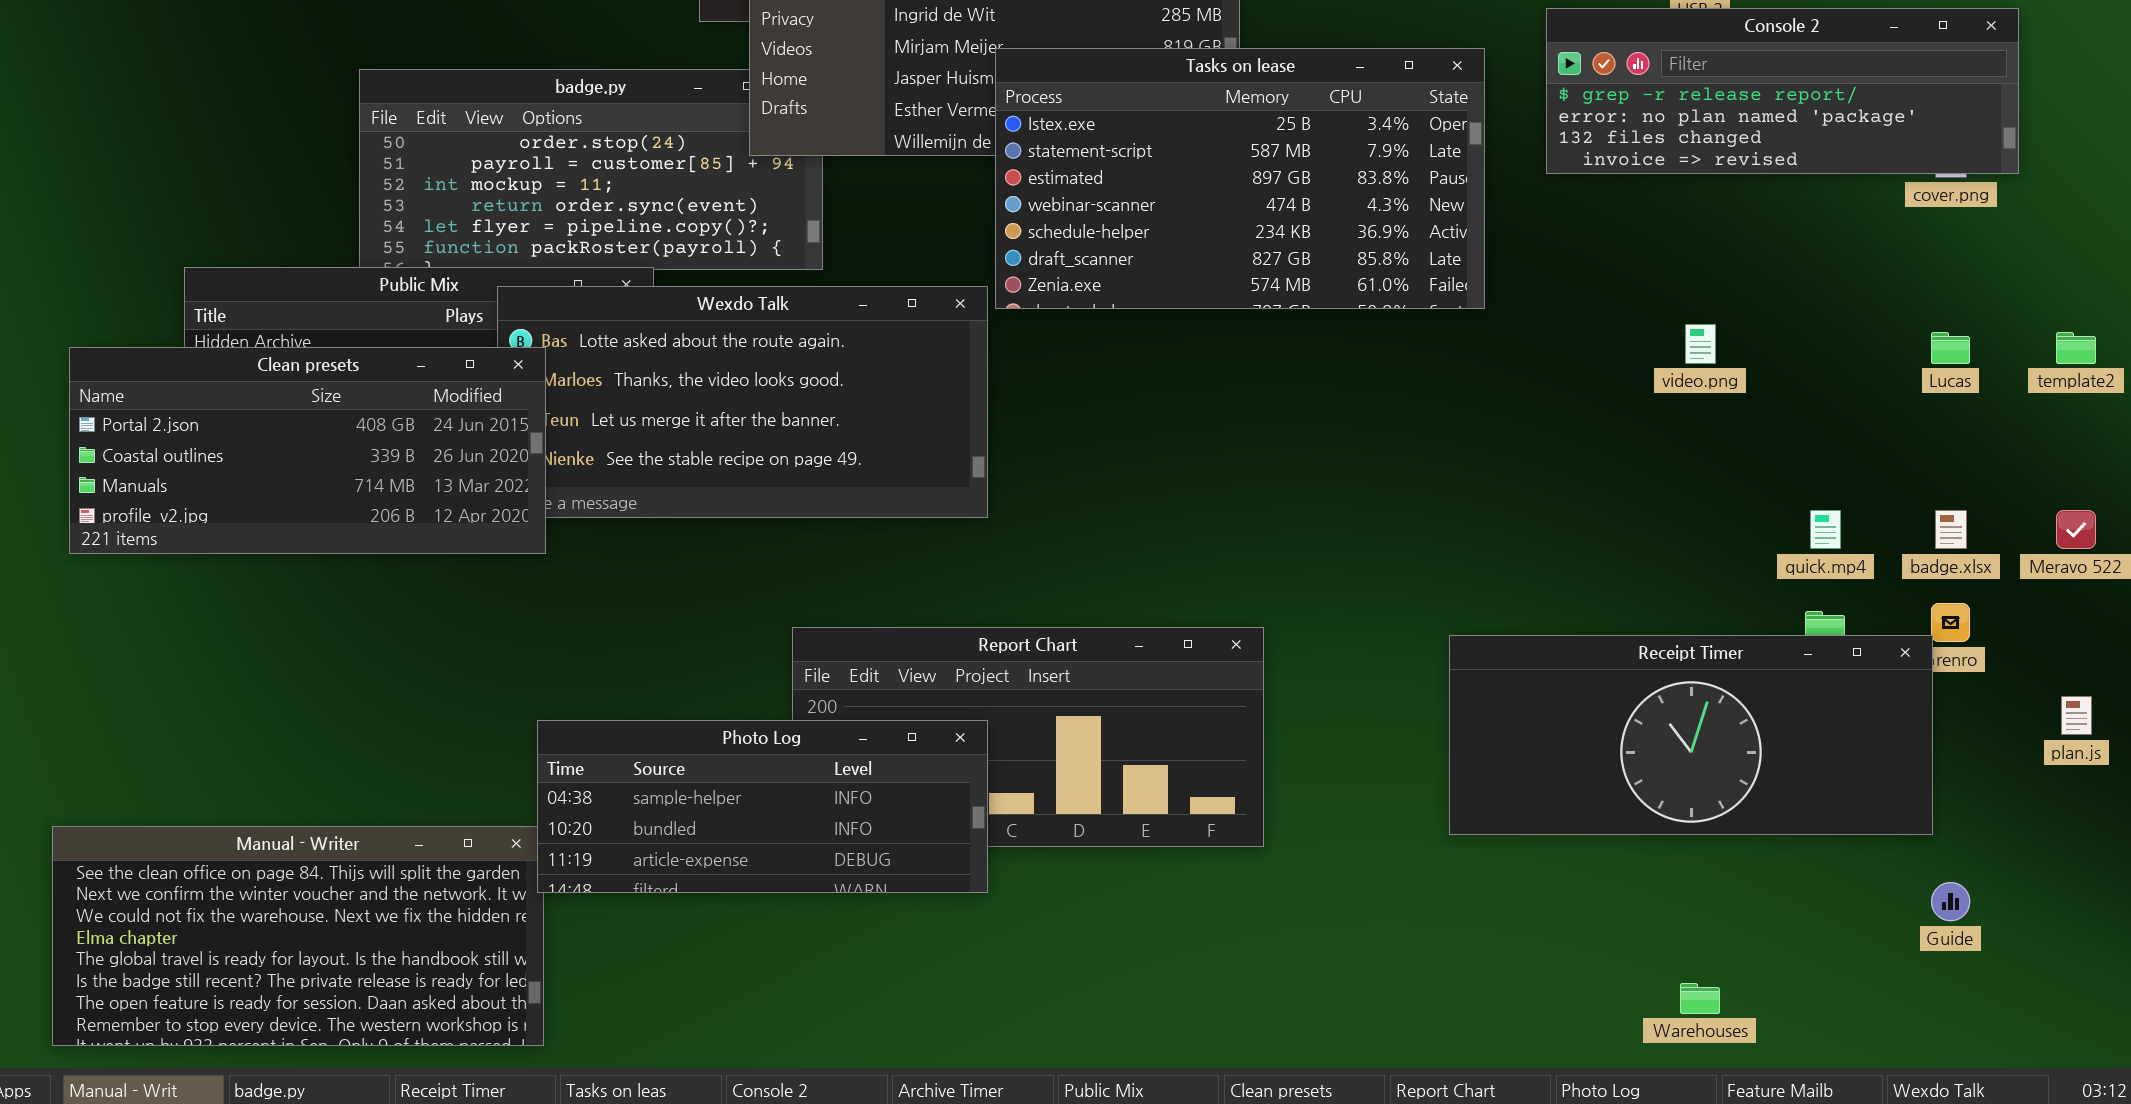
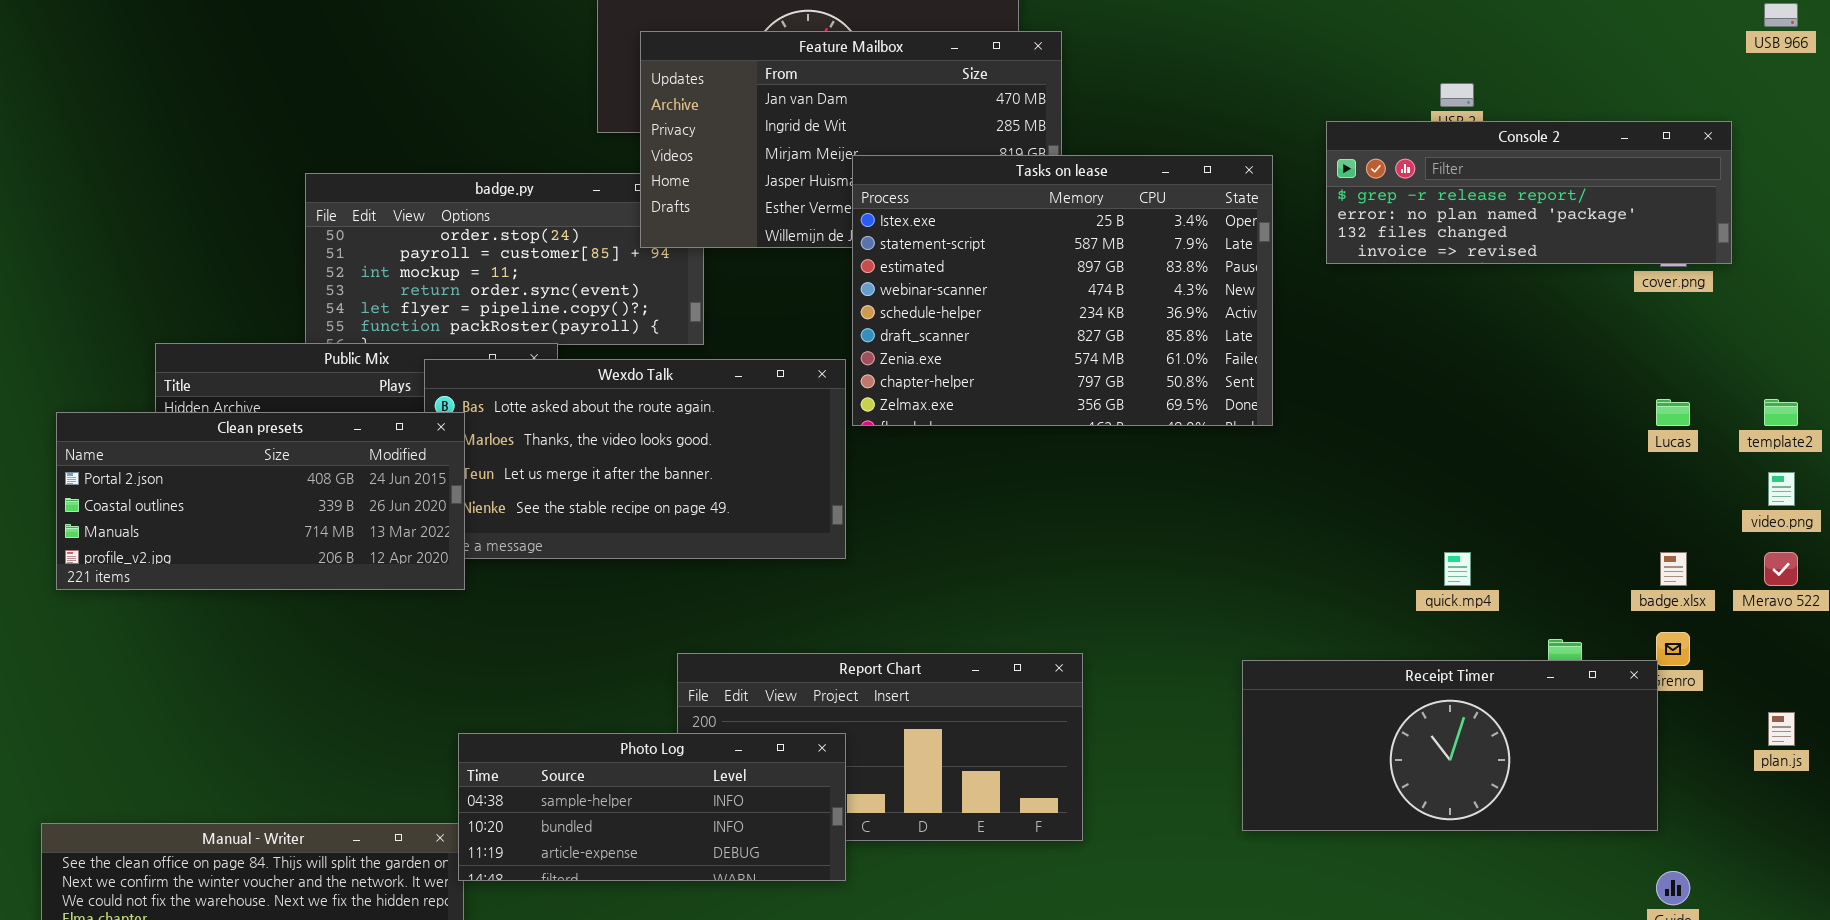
Tasks on lease: [995,48,1485,309] -> [852,155,1273,426], resized
video.png: [1685,324,1716,364] -> [1768,472,1795,506], moved
quick.mp4: [1810,510,1841,549] -> [1444,552,1471,586], moved

